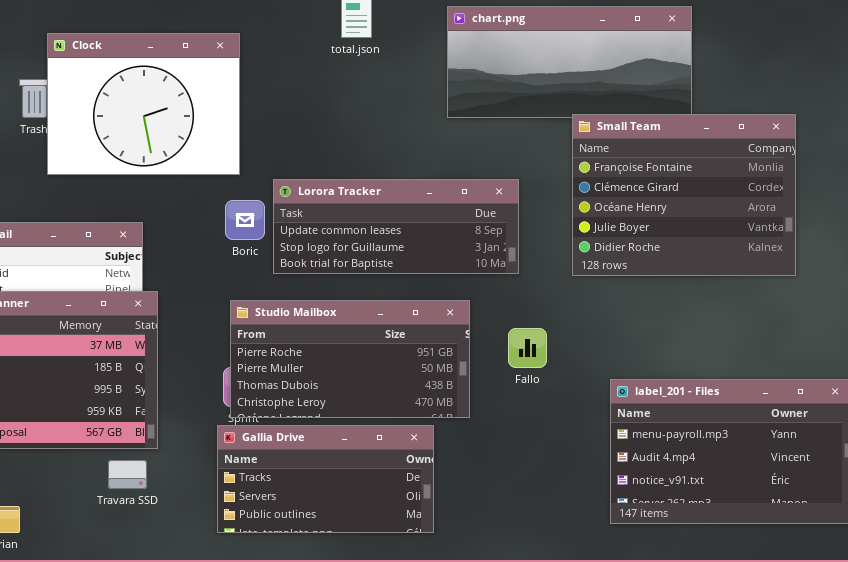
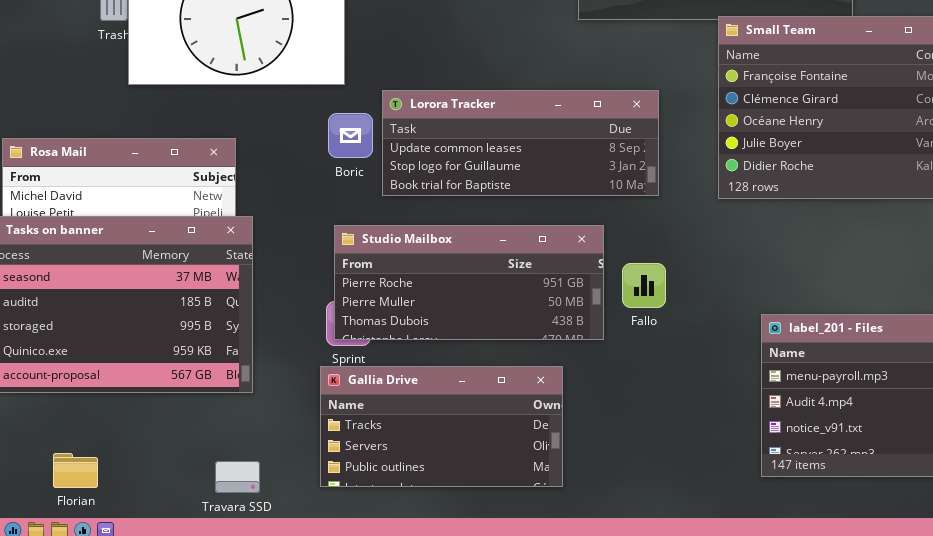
Studio Mailbox: [230,300,470,418] -> [334,225,604,340], resized
Fallo: [508,328,547,368] -> [622,263,666,308], moved
Travara SSD: [108,460,147,489] -> [215,461,260,493], moved

